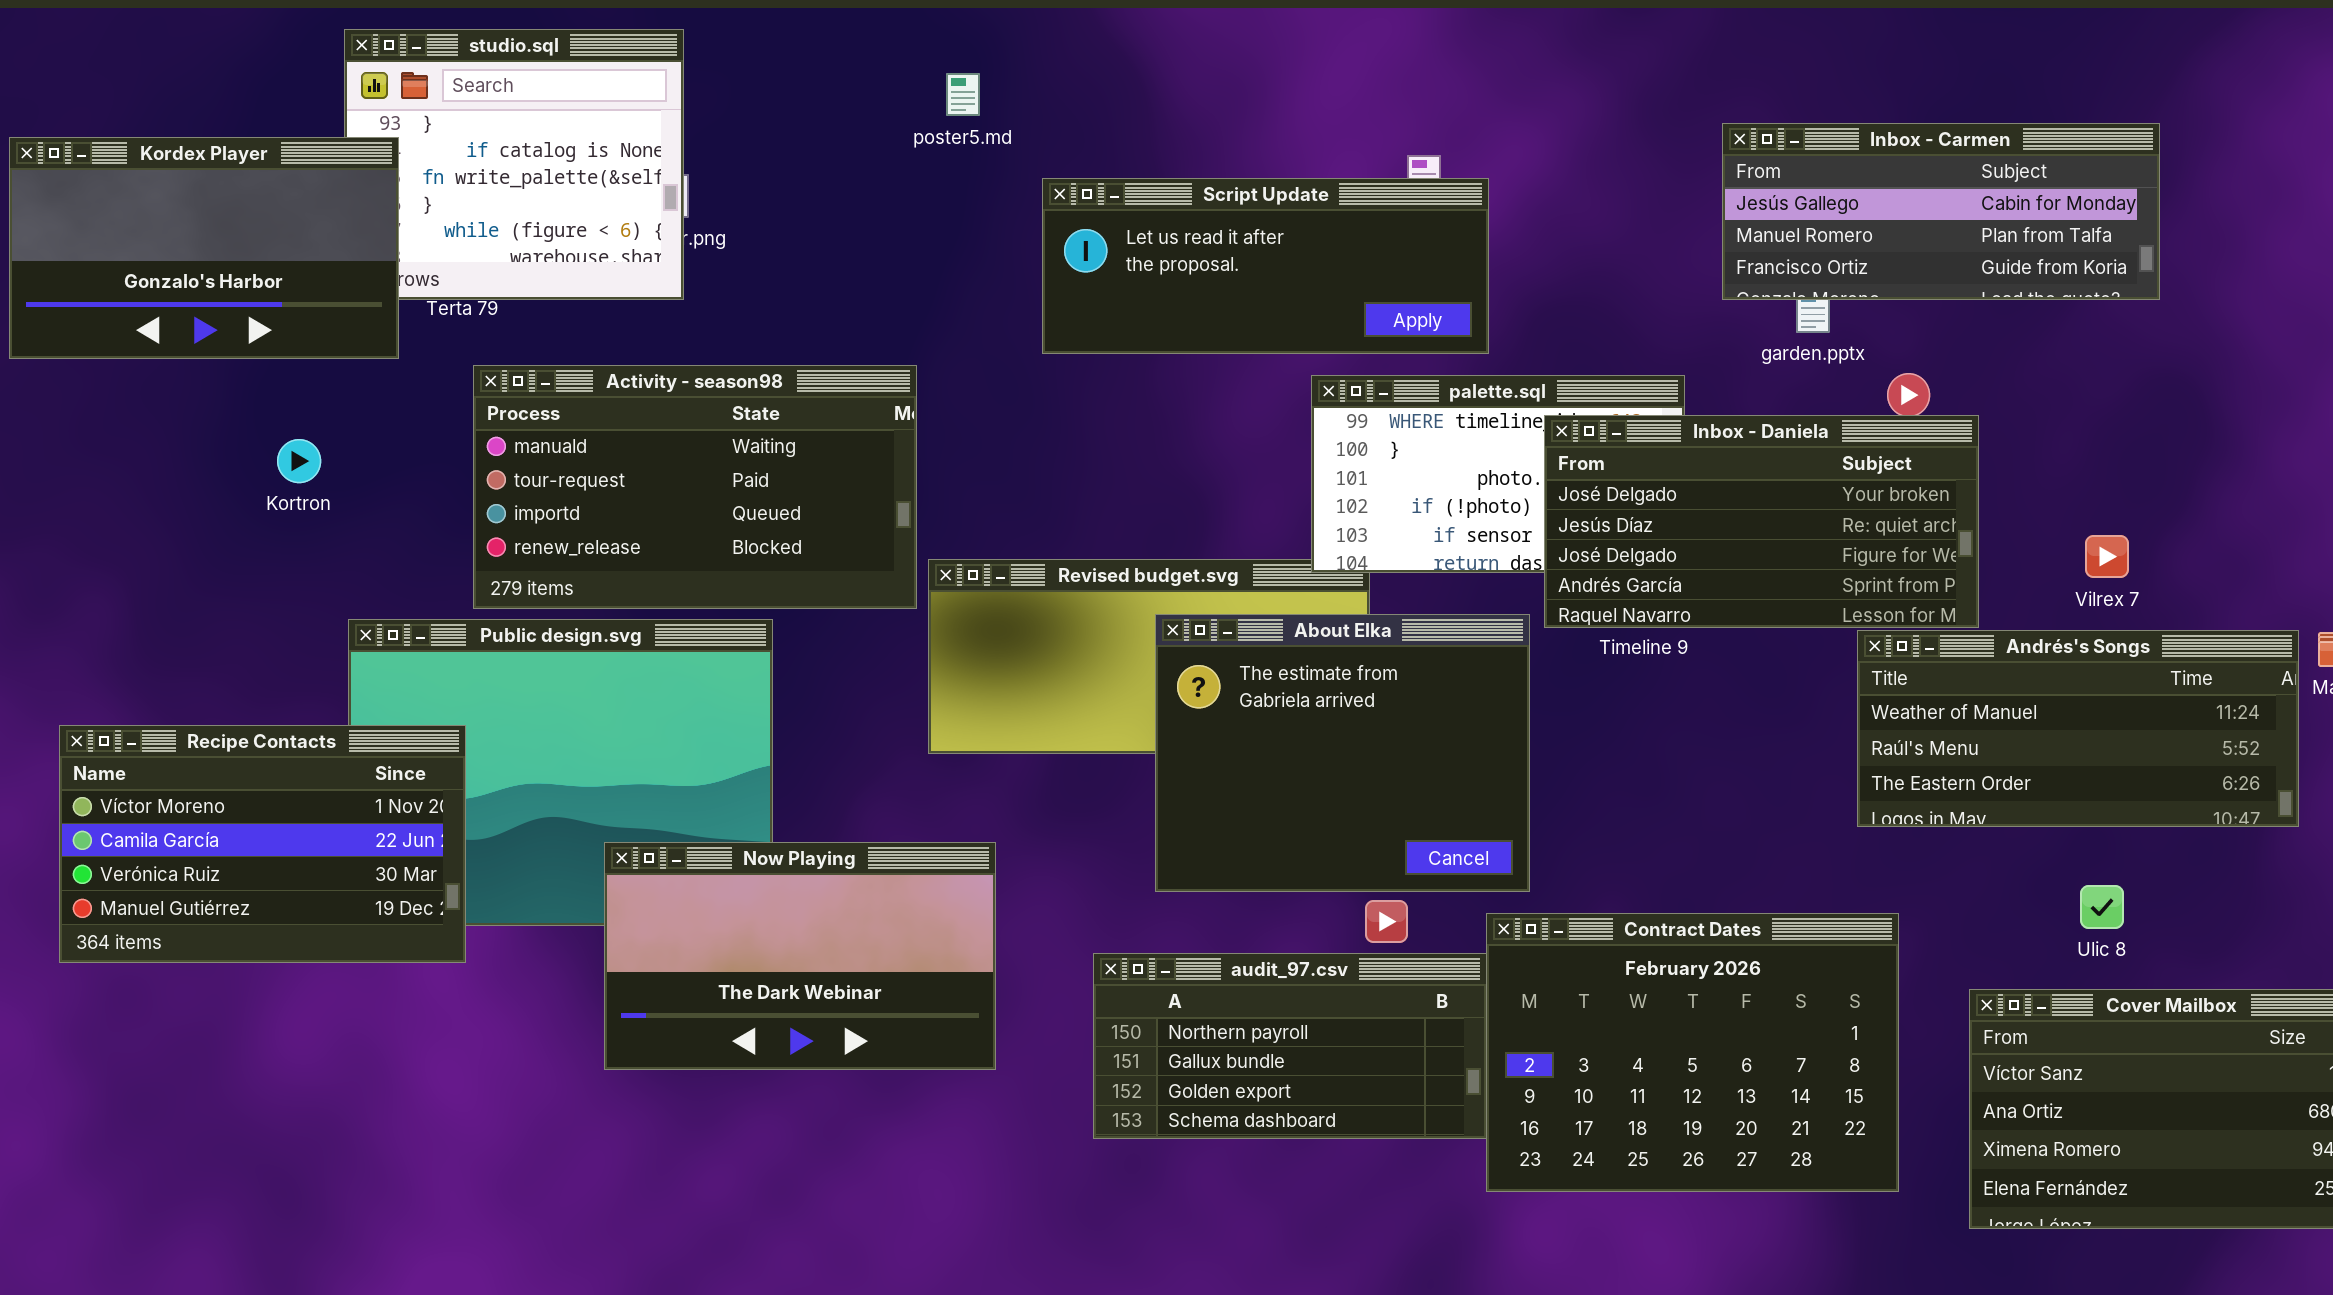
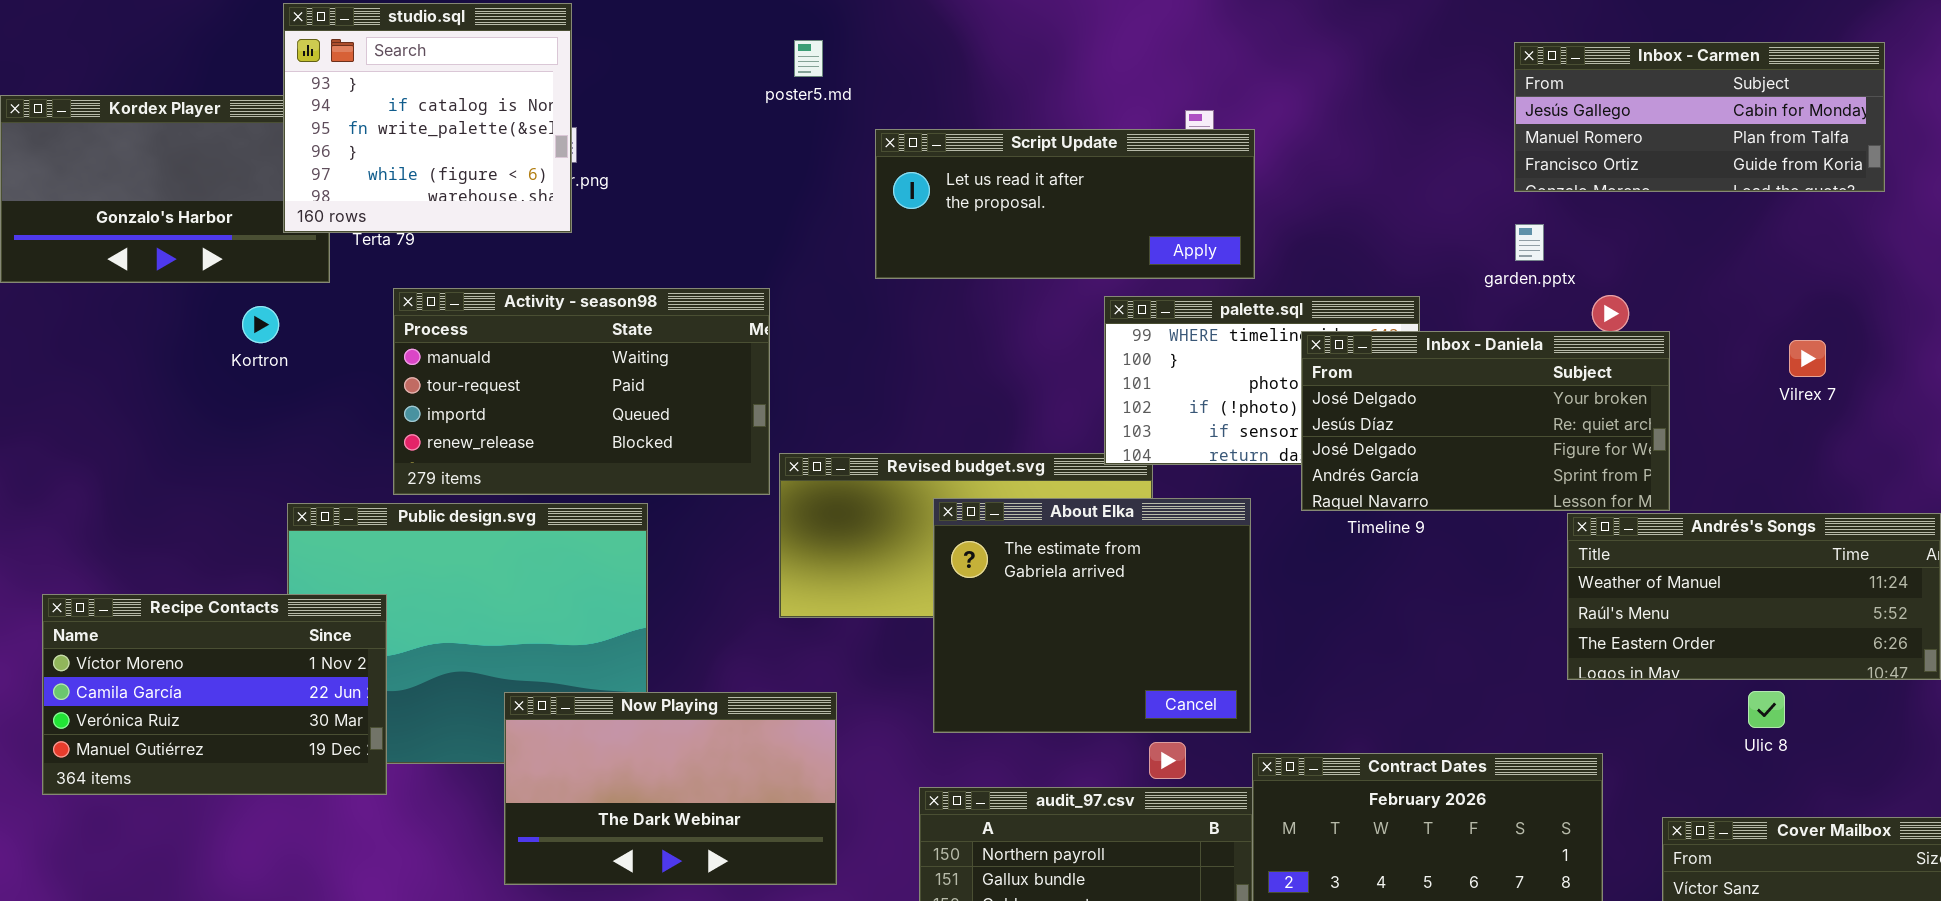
studio.sql: [344,29,684,300] -> [283,3,572,233], raised
Inbox - Carmen: [1722,123,2160,300] -> [1514,42,1885,192], moved
Kortron: [277,439,321,483] -> [242,306,279,343], moved
Vilrex 7: [2085,535,2129,578] -> [1789,340,1826,377], moved
About Elka: [1155,614,1530,892] -> [933,498,1251,733], moved
Ulic 8: [2080,885,2124,929] -> [1748,691,1785,728], moved

